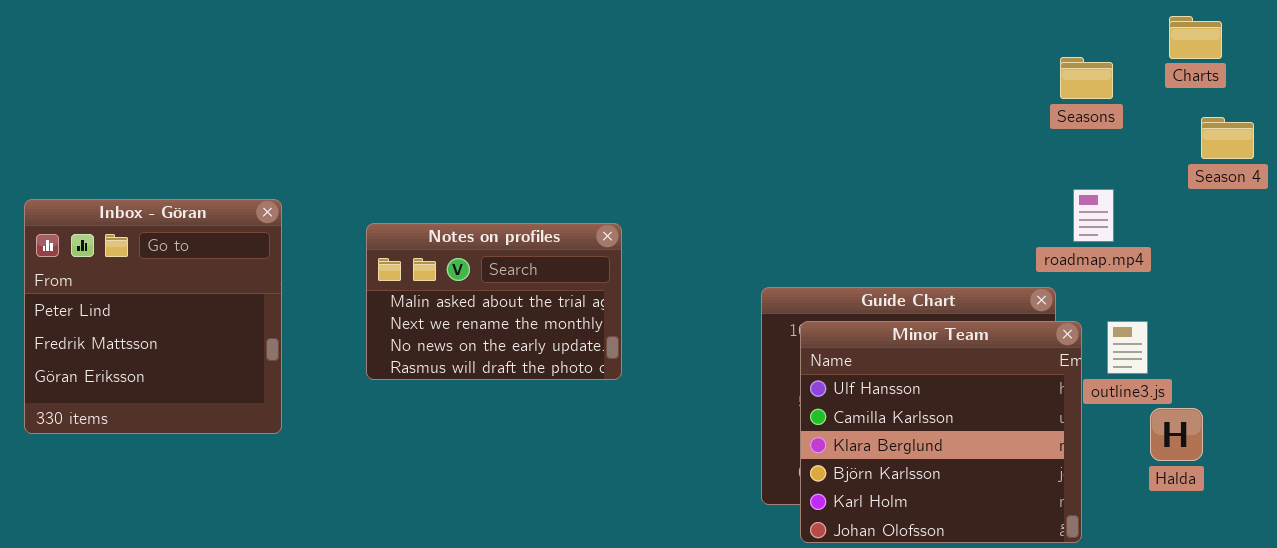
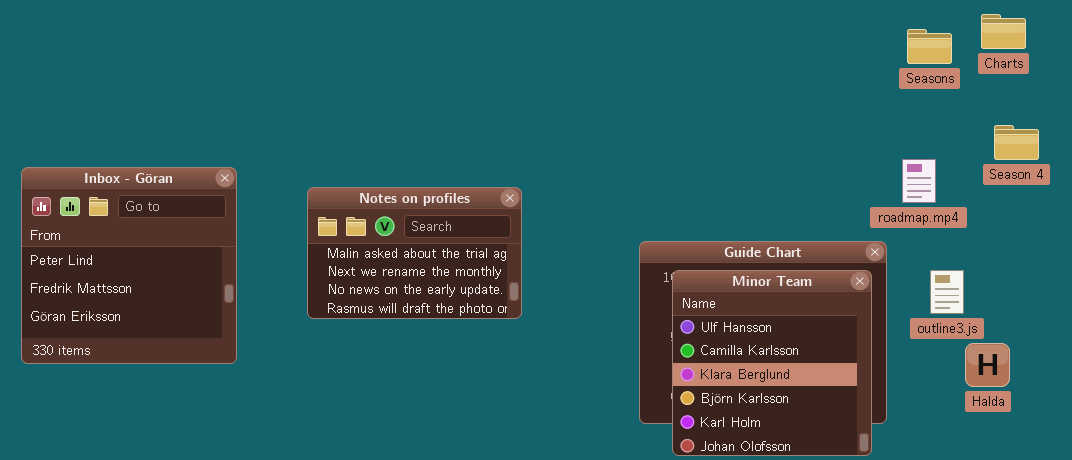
Seasons: [1060,57,1113,99] -> [907,29,952,64], moved
Season 4: [1201,117,1254,159] -> [994,125,1039,160], moved
Minor Team: [800,321,1082,543] -> [672,270,872,456], resized

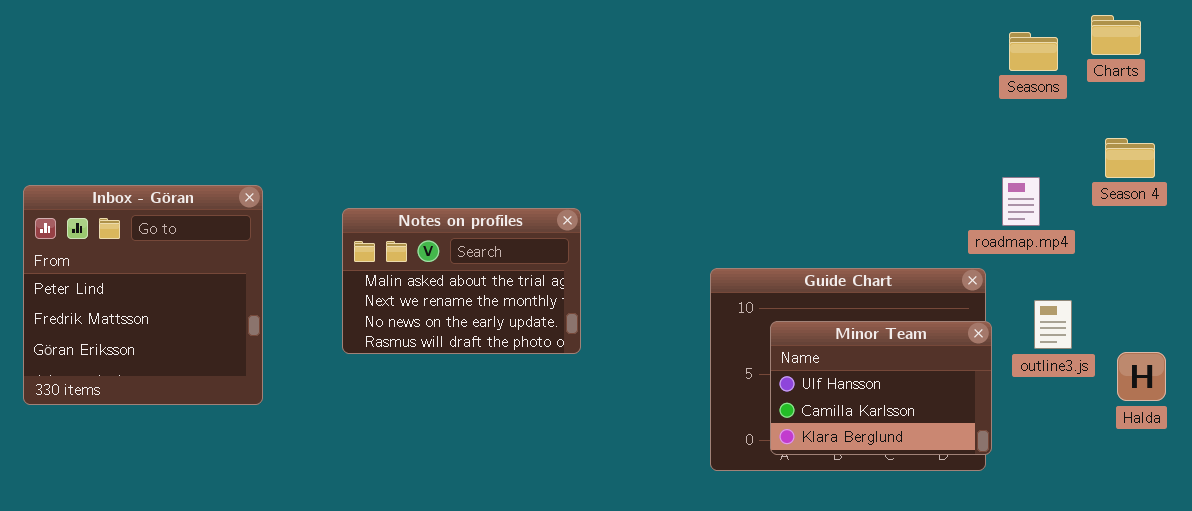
Minor Team: [672,270,872,456] -> [770,321,992,455], moved, resized
Halda: [965,343,1010,387] -> [1117,352,1166,401], moved

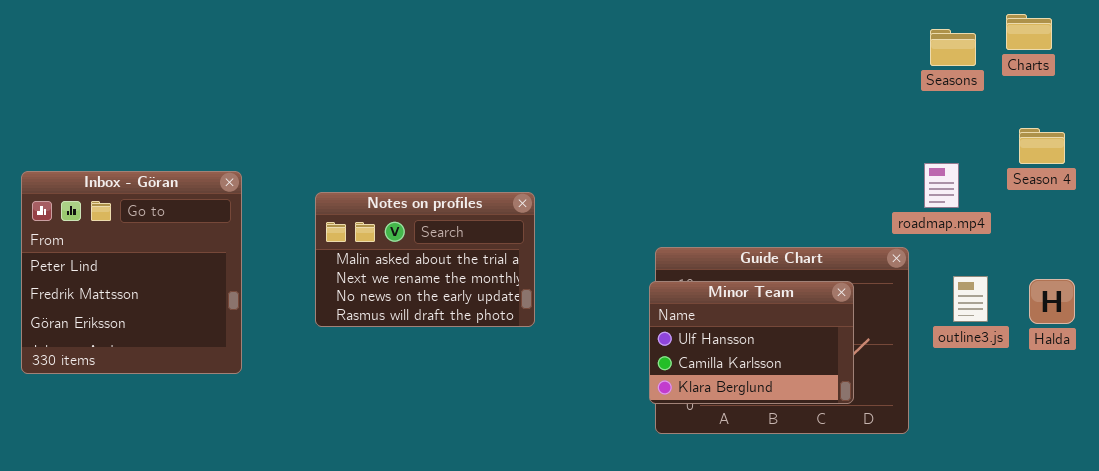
Minor Team: [770,321,992,455] -> [649,281,854,404], moved
Halda: [1117,352,1166,401] -> [1029,279,1075,324], moved

